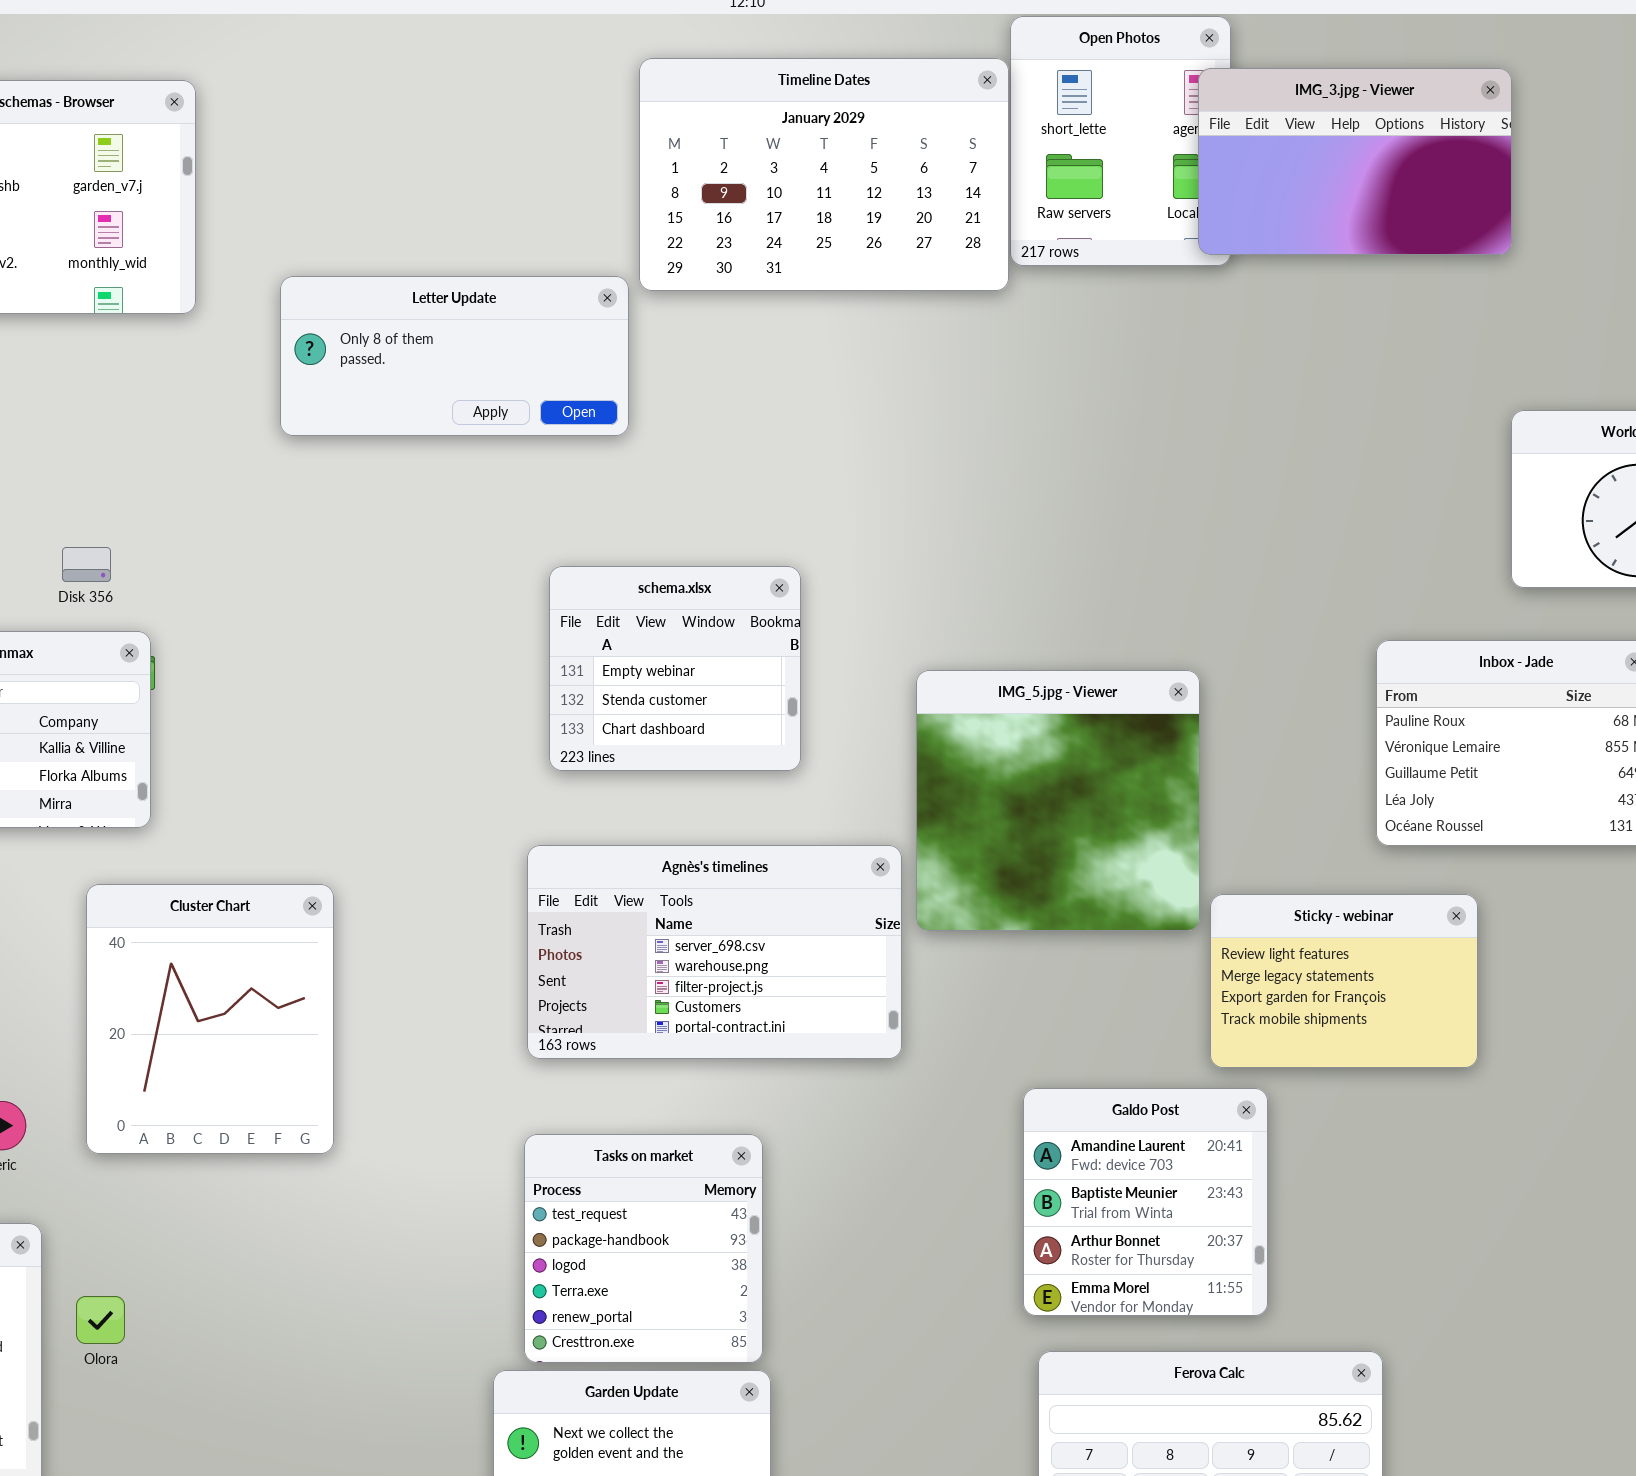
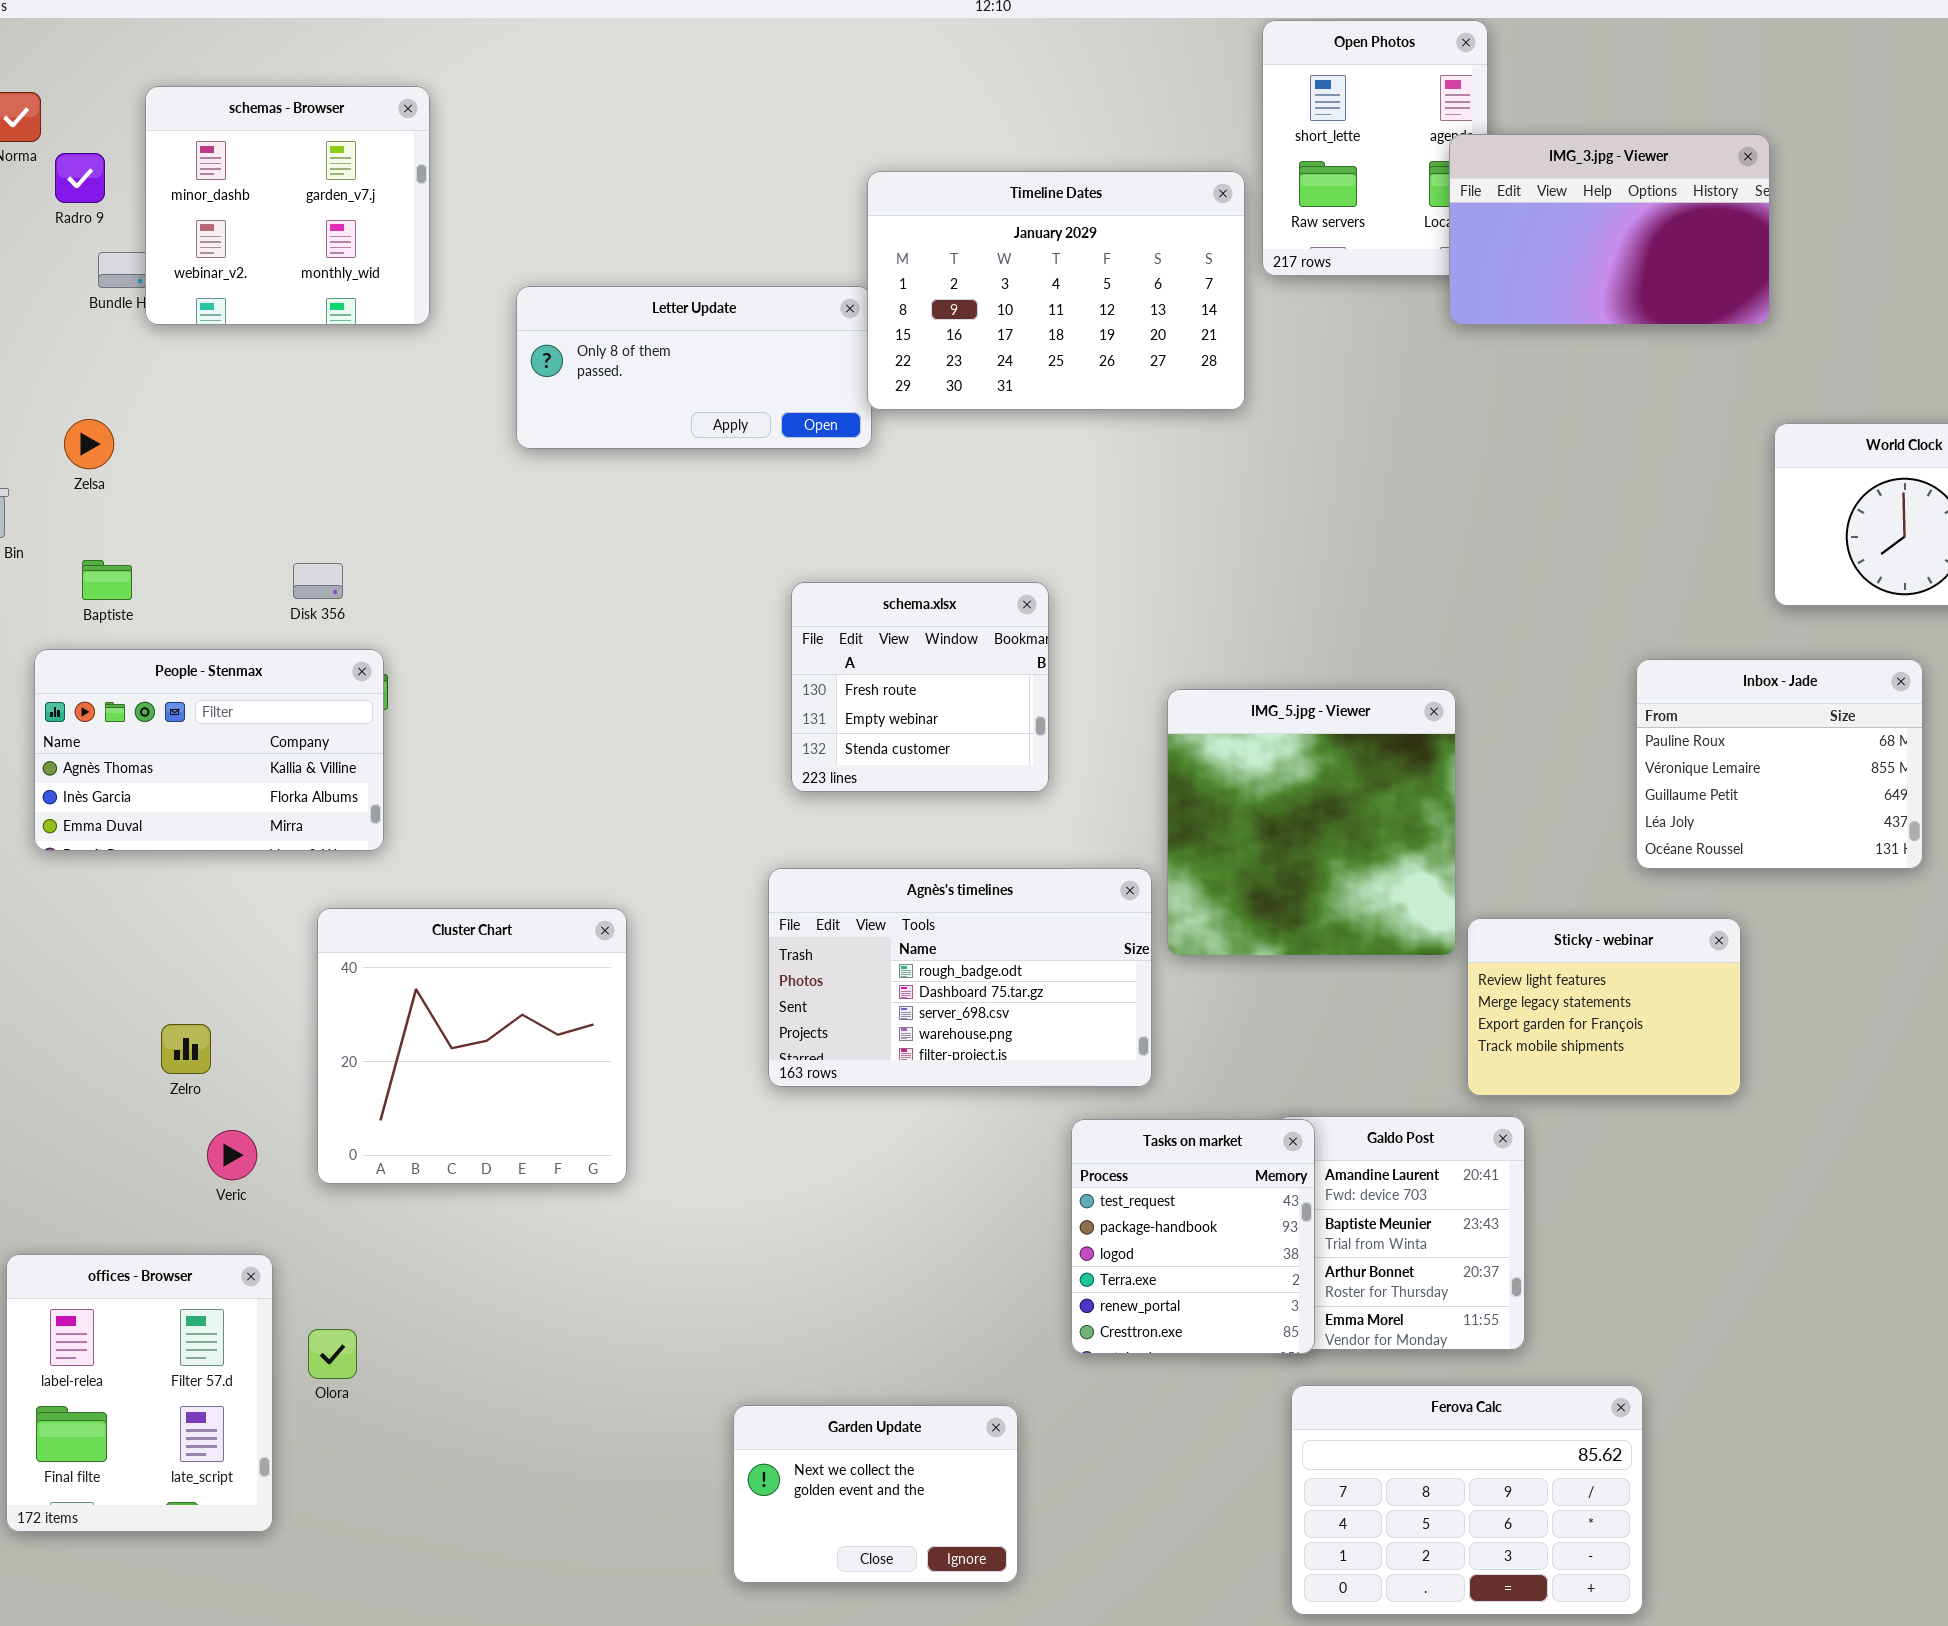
Timeline Dates: [639,58,1009,291] -> [867,171,1245,410], moved
IMG_3.jpg - Viewer: [1198,68,1512,255] -> [1449,134,1770,325], moved
schema.xlsx: [549,566,801,771] -> [791,582,1049,792], scrolled up 1 row
Agnès's timelines: [527,845,902,1059] -> [768,868,1152,1087], scrolled up 2 rows
Cluster Chart: [86,884,334,1154] -> [317,908,627,1184], resized
Tasks on market: [524,1134,763,1363] -> [1071,1119,1315,1354], moved

